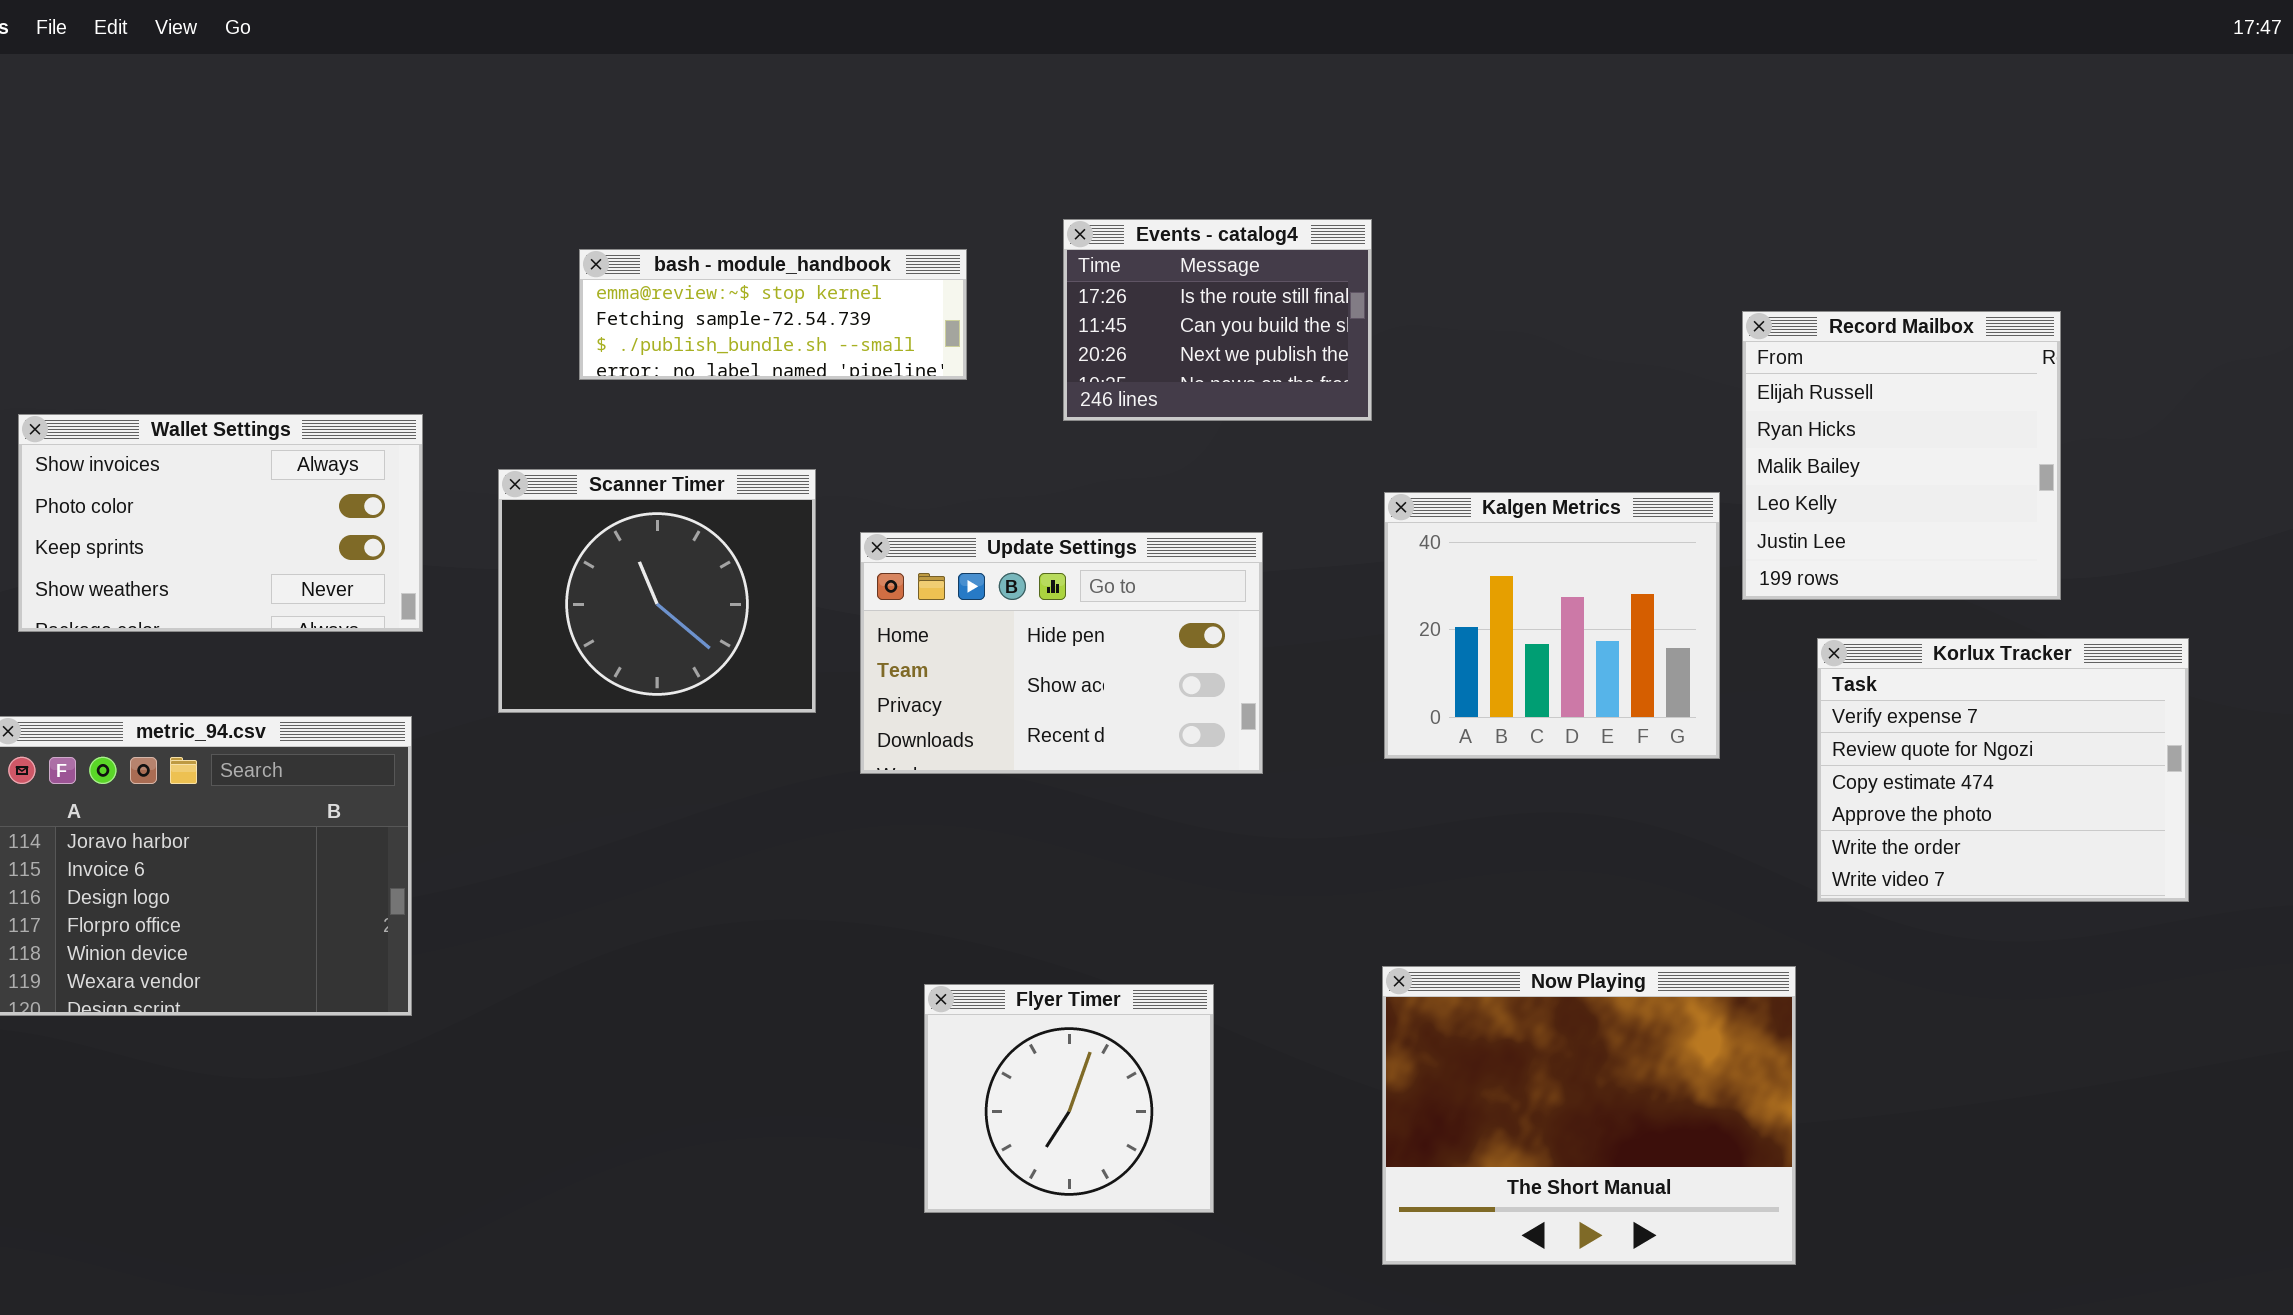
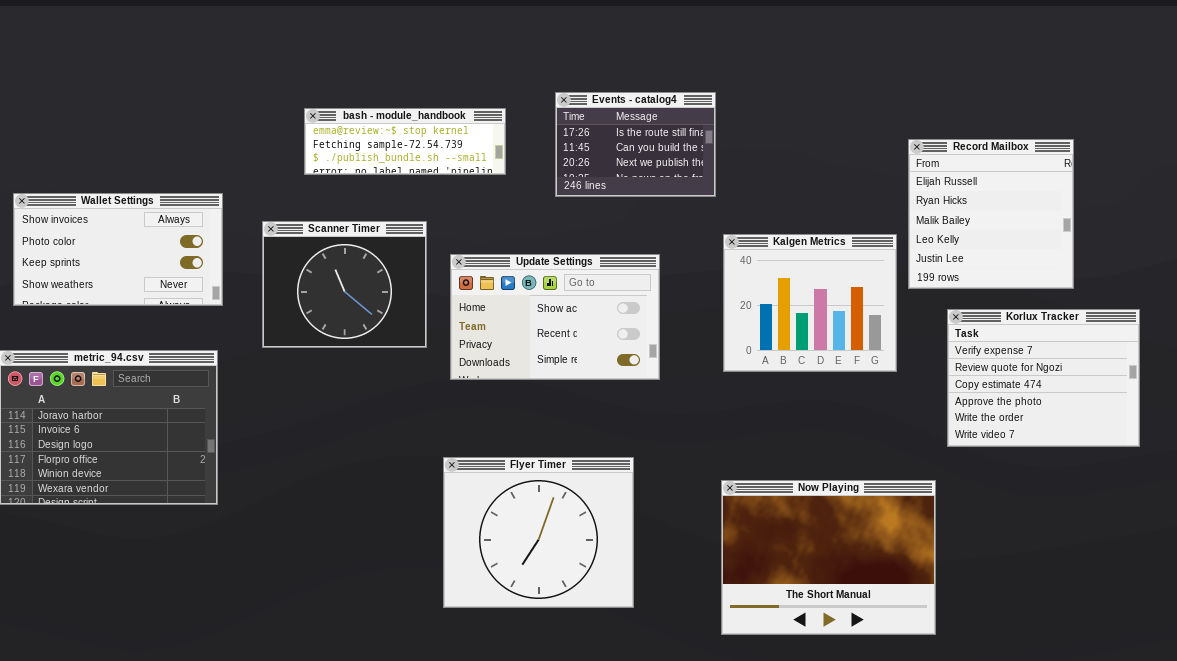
Update Settings: [860,532,1263,774] -> [450,254,660,380], scrolled down 1 row
Flyer Timer: [924,984,1214,1213] -> [443,457,634,608], resized

